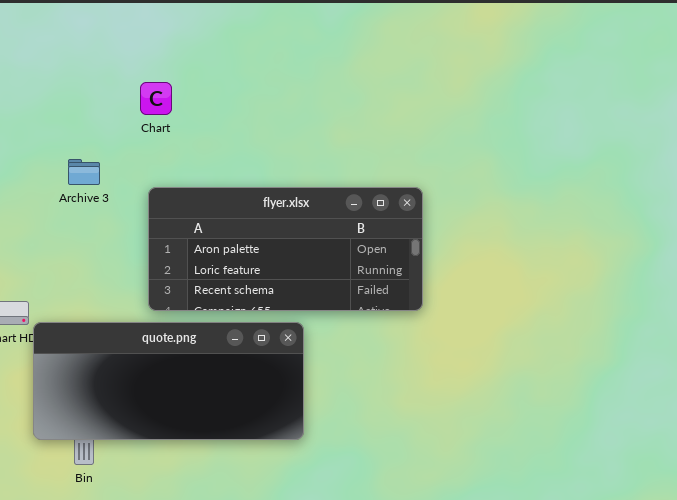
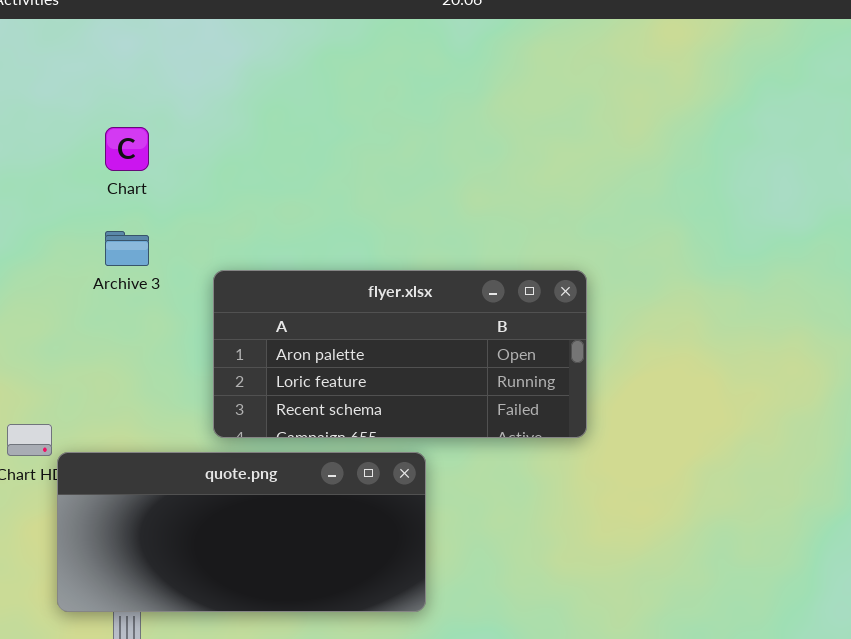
Chart: [140,82,172,115] -> [105,127,149,171], moved

